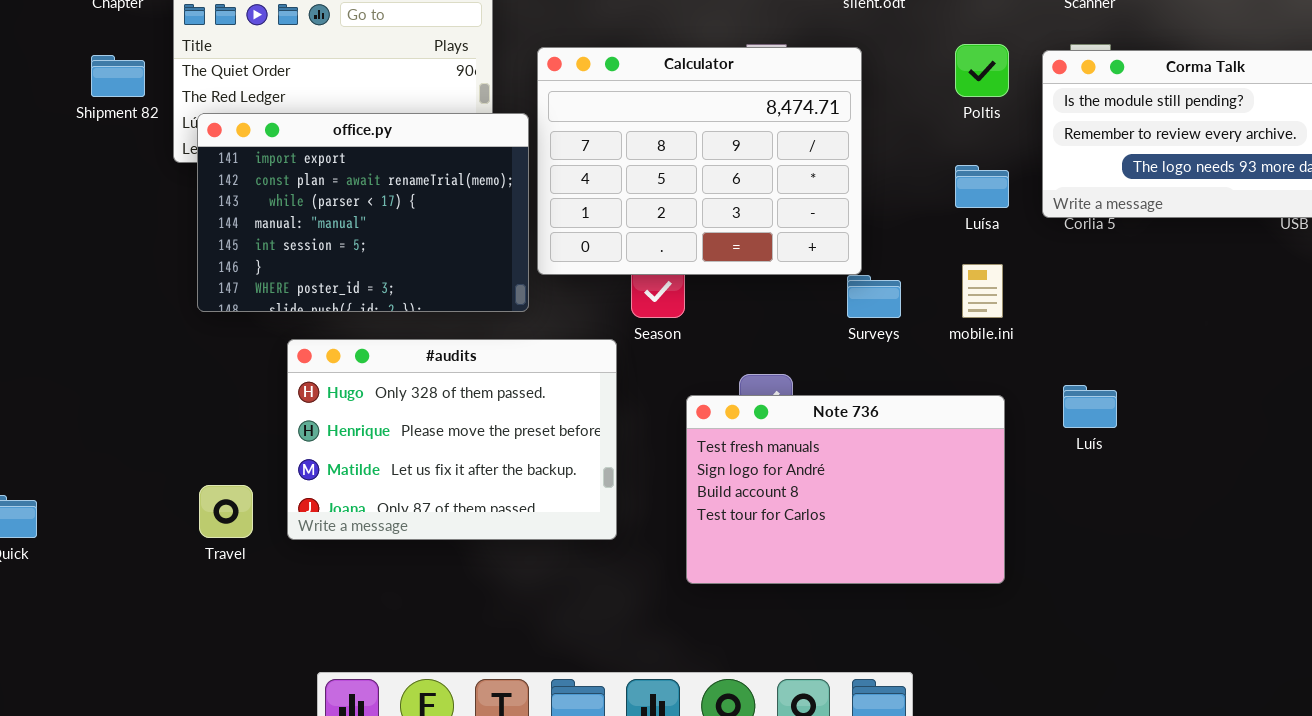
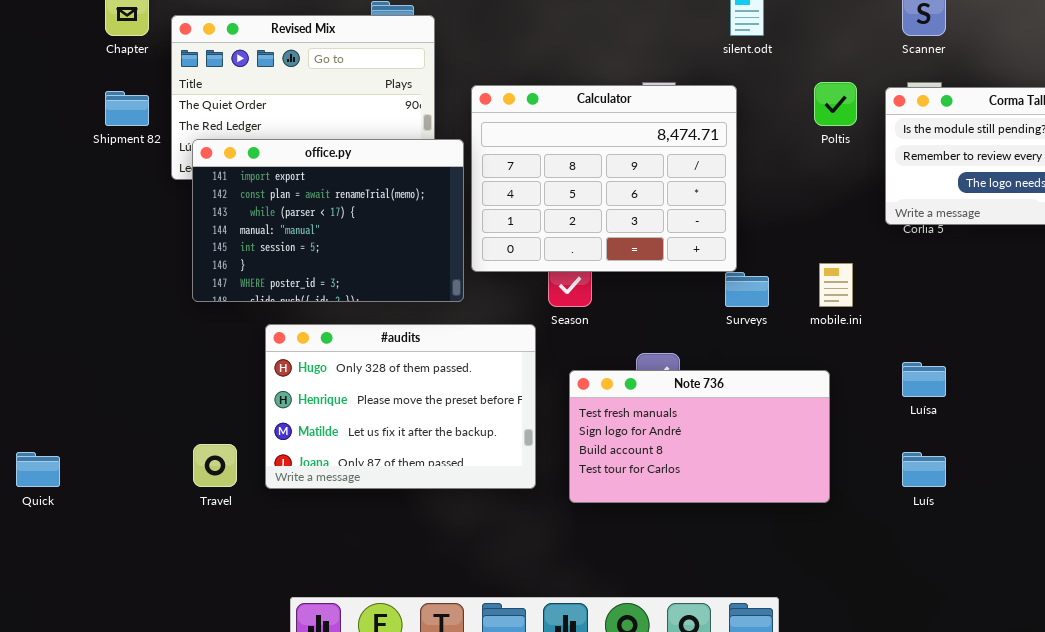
Luísa: [955,165,1009,208] -> [902,362,946,397], moved
Luís: [1063,385,1117,428] -> [902,452,946,487], moved
Note 736: [686,395,1005,584] -> [569,370,830,503], moved, resized

